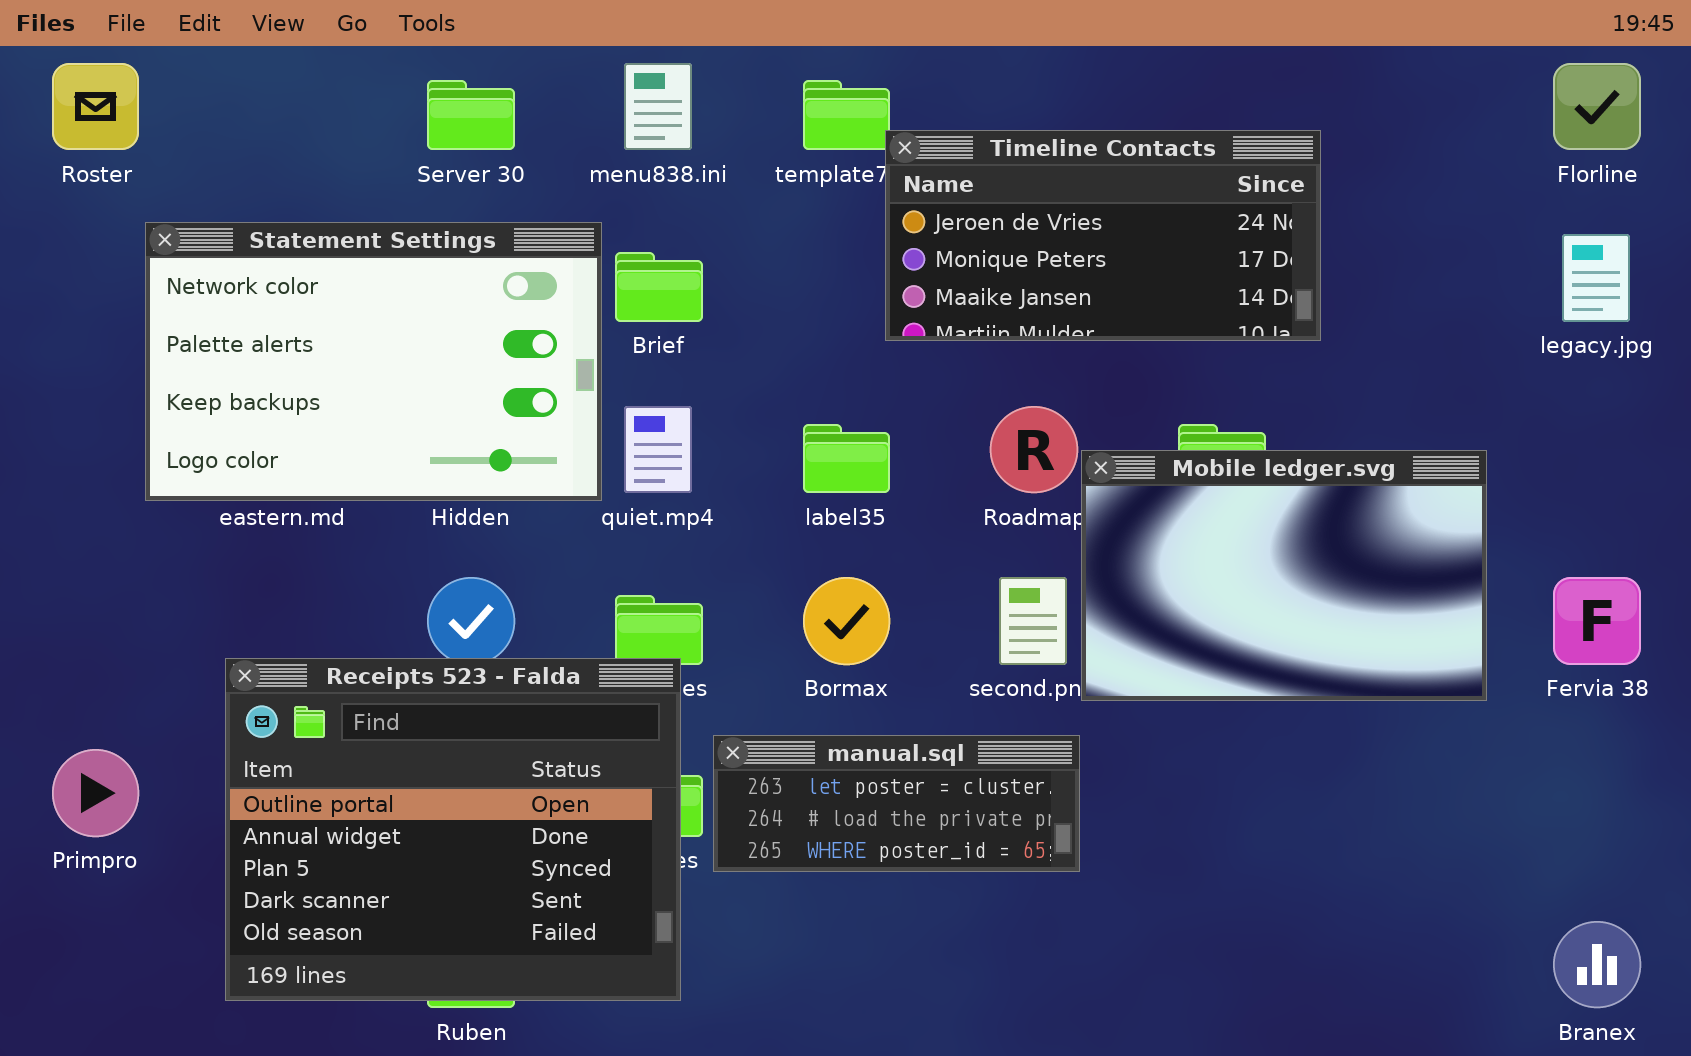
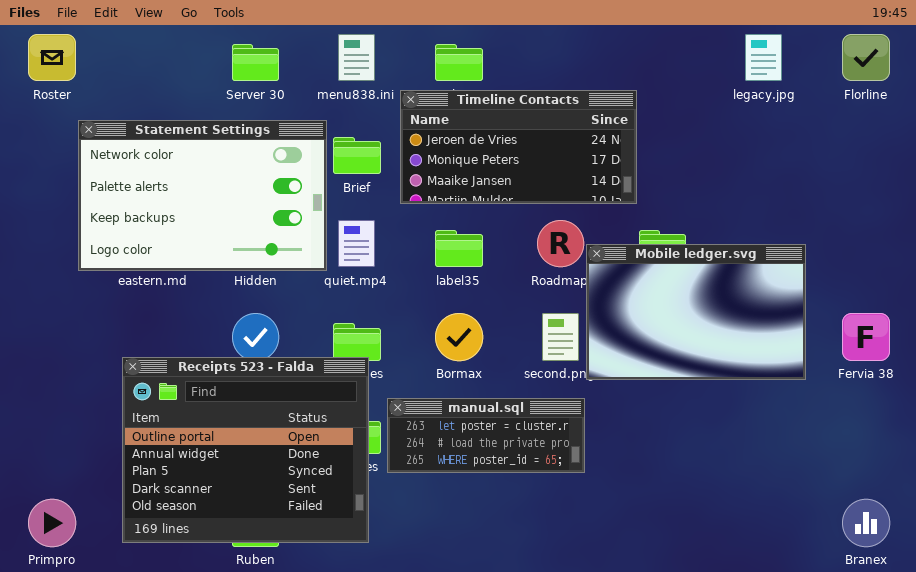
Timeline Contacts: [885,130,1321,341] -> [400,90,637,204], moved
legacy.jpg: [1562,234,1630,322] -> [745,34,782,81], moved
Primpro: [52,749,139,837] -> [28,499,76,547], moved

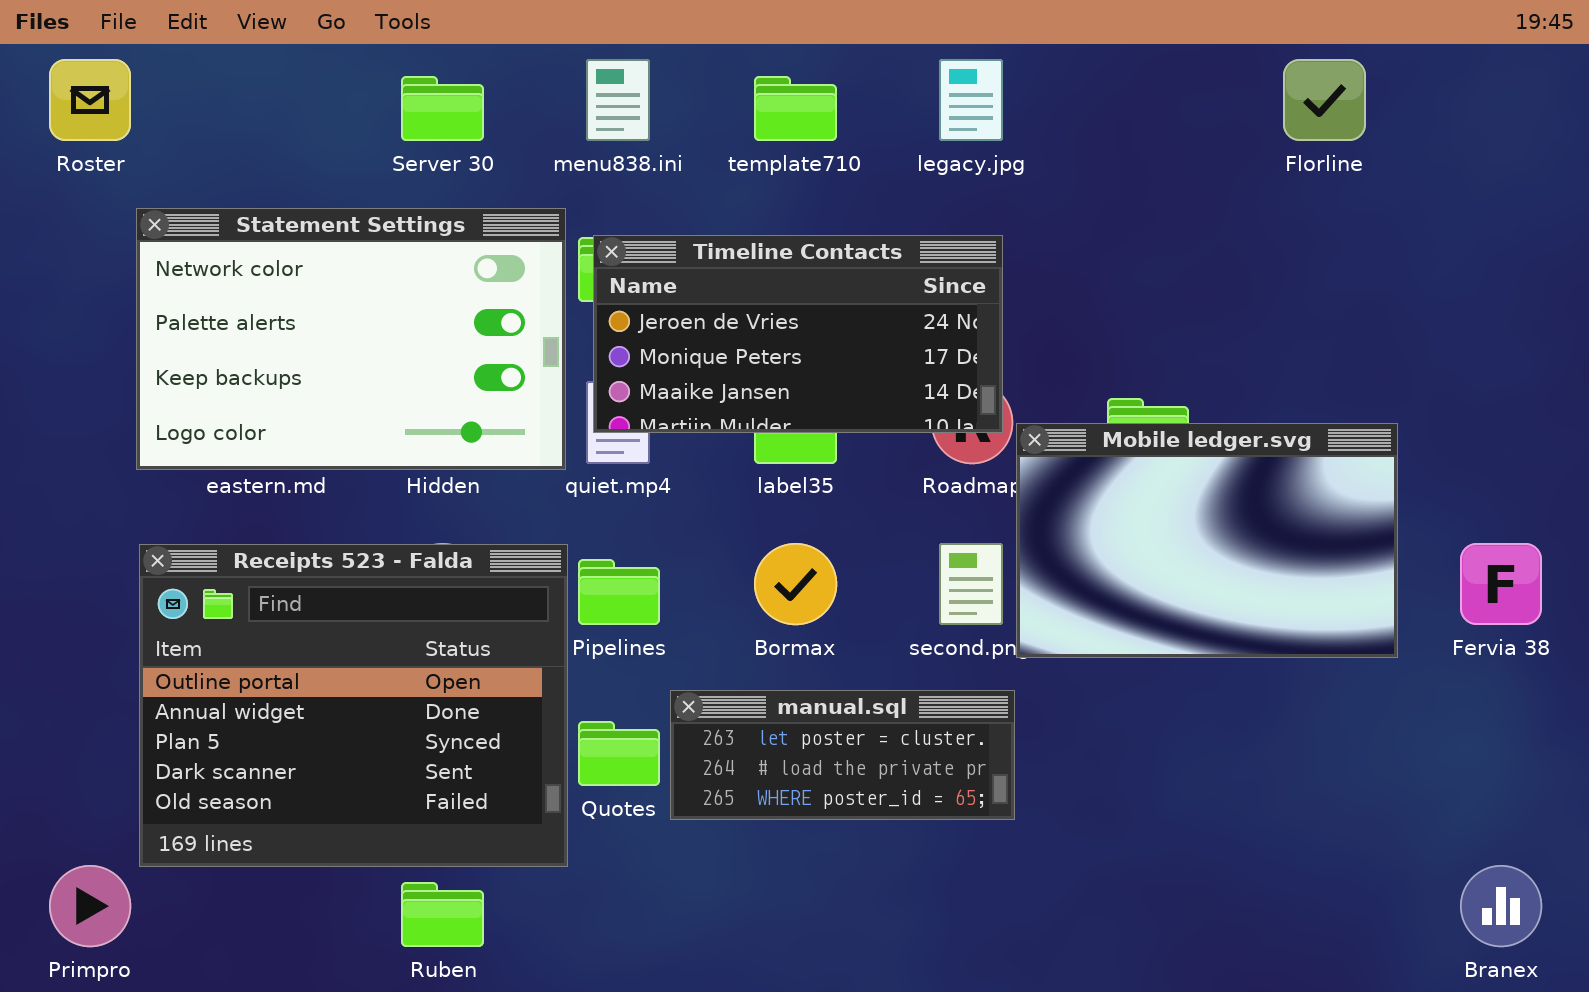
legacy.jpg: [745,34,782,81] -> [939,59,1003,141], moved
Florline: [842,34,890,81] -> [1283,59,1366,141], moved
Timeline Contacts: [400,90,637,204] -> [593,235,1003,433], moved
Receipts 523 - Falda: [122,357,369,543] -> [139,544,568,867], moved

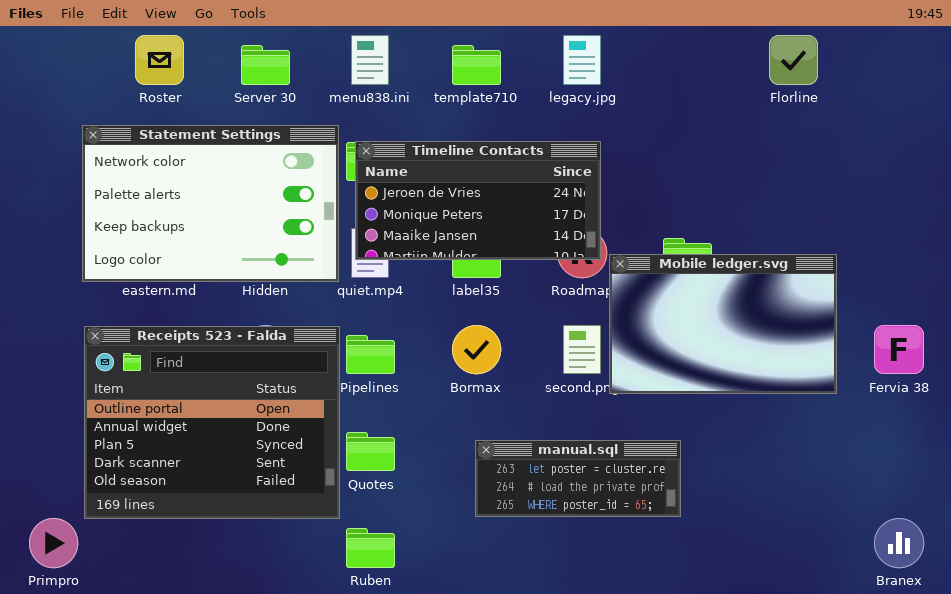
Roster: [49,59,131,141] -> [135,35,184,85], moved
manual.sql: [670,690,1015,820] -> [475,440,681,517], moved
Ruben: [401,882,484,947] -> [346,528,395,568], moved

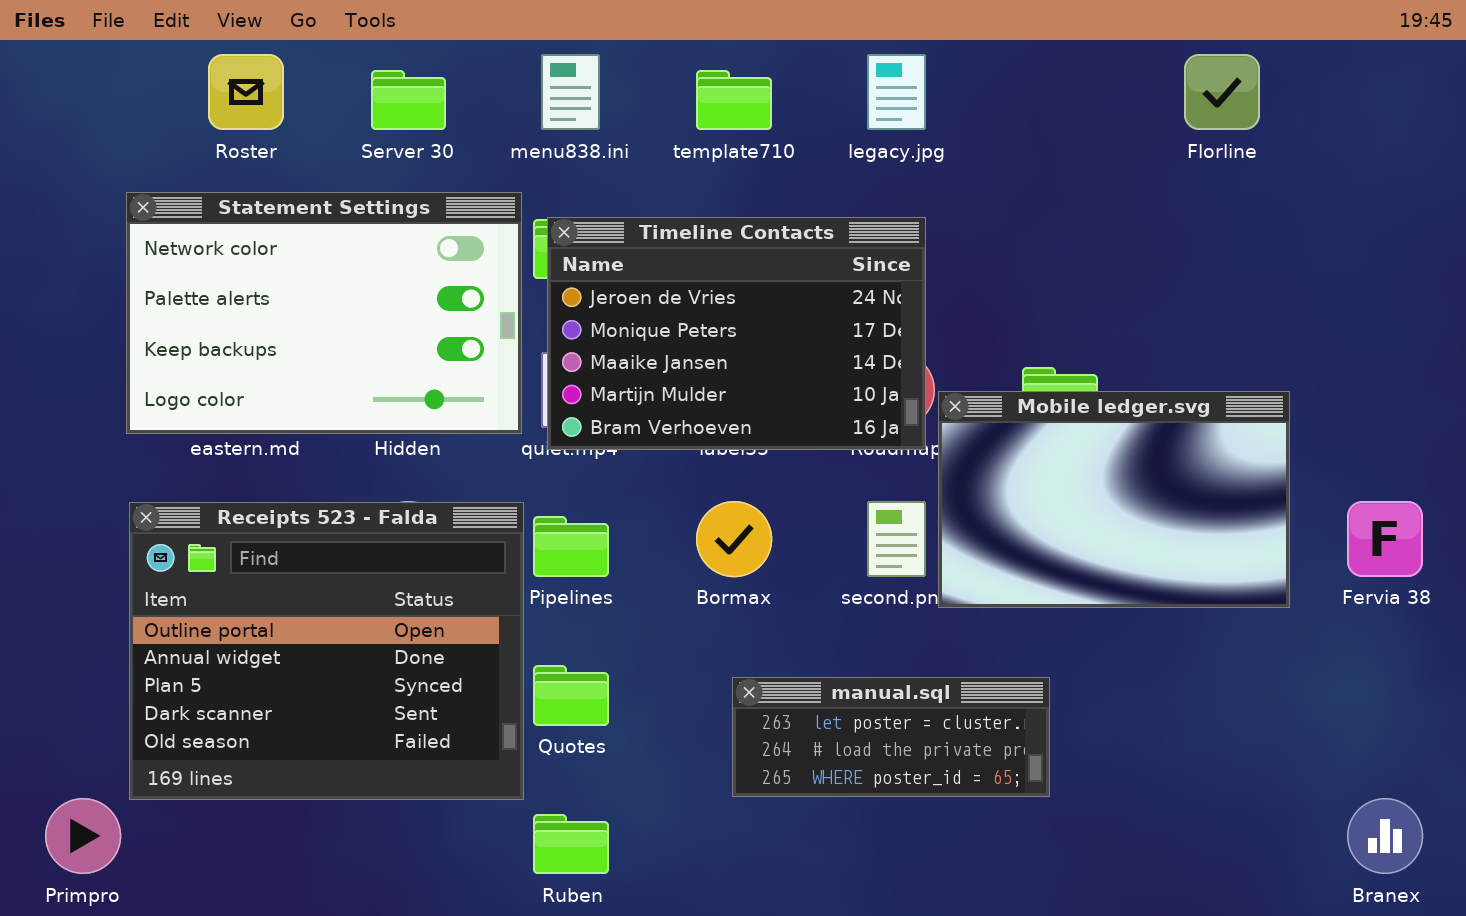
Timeline Contacts: [355,141,601,260] -> [547,217,926,450], resized

